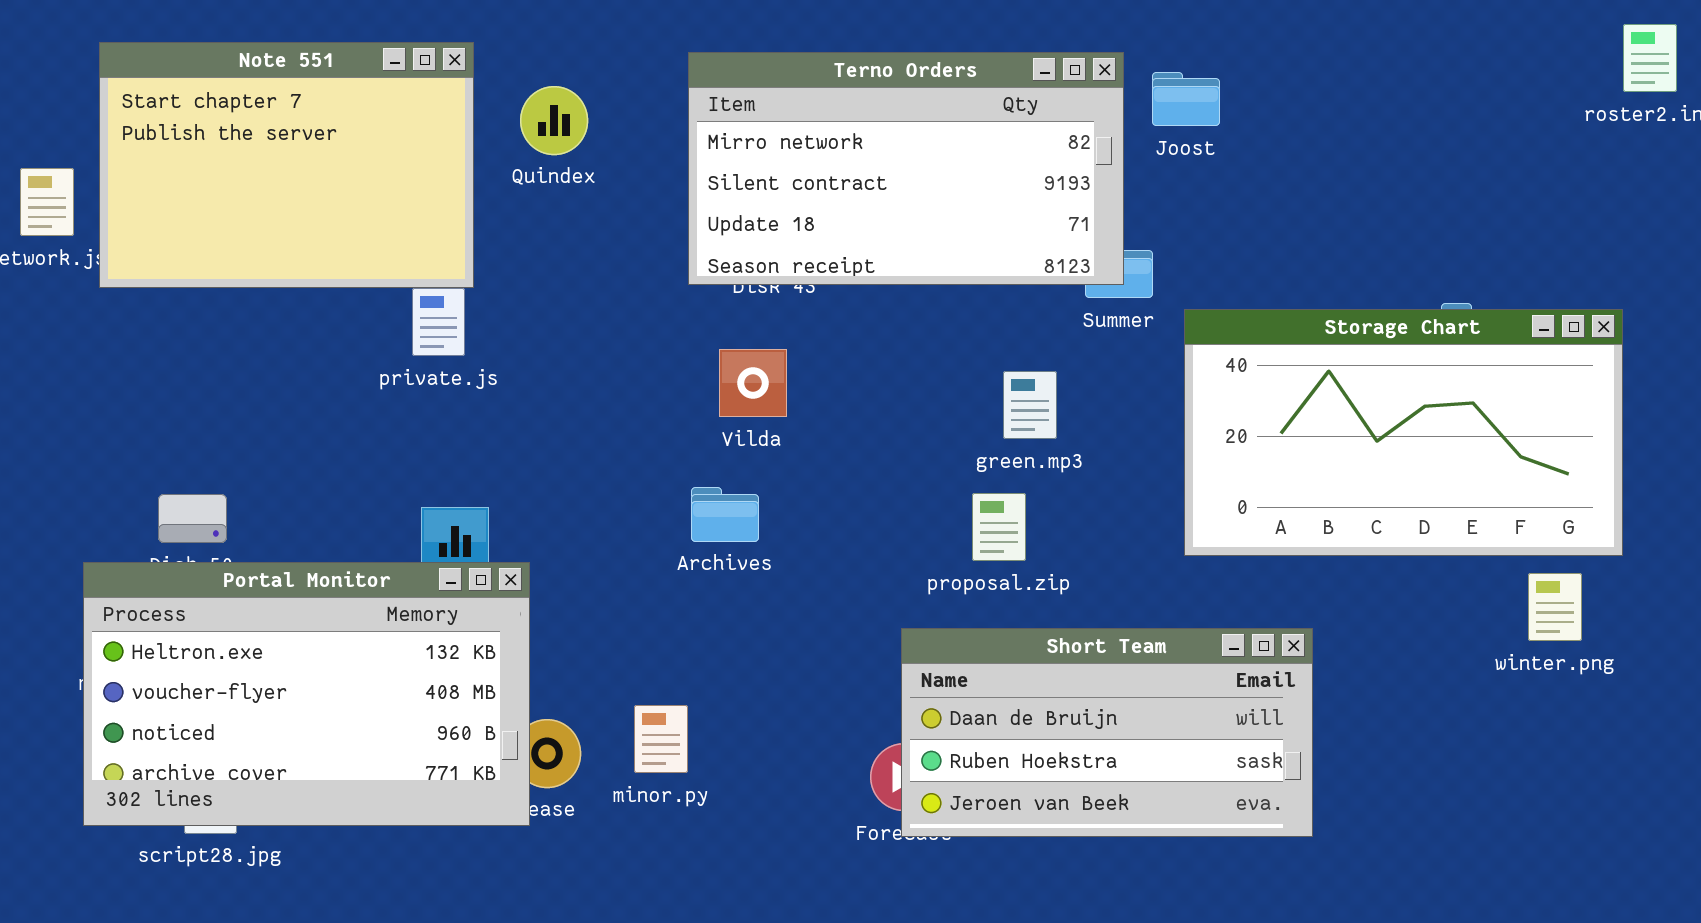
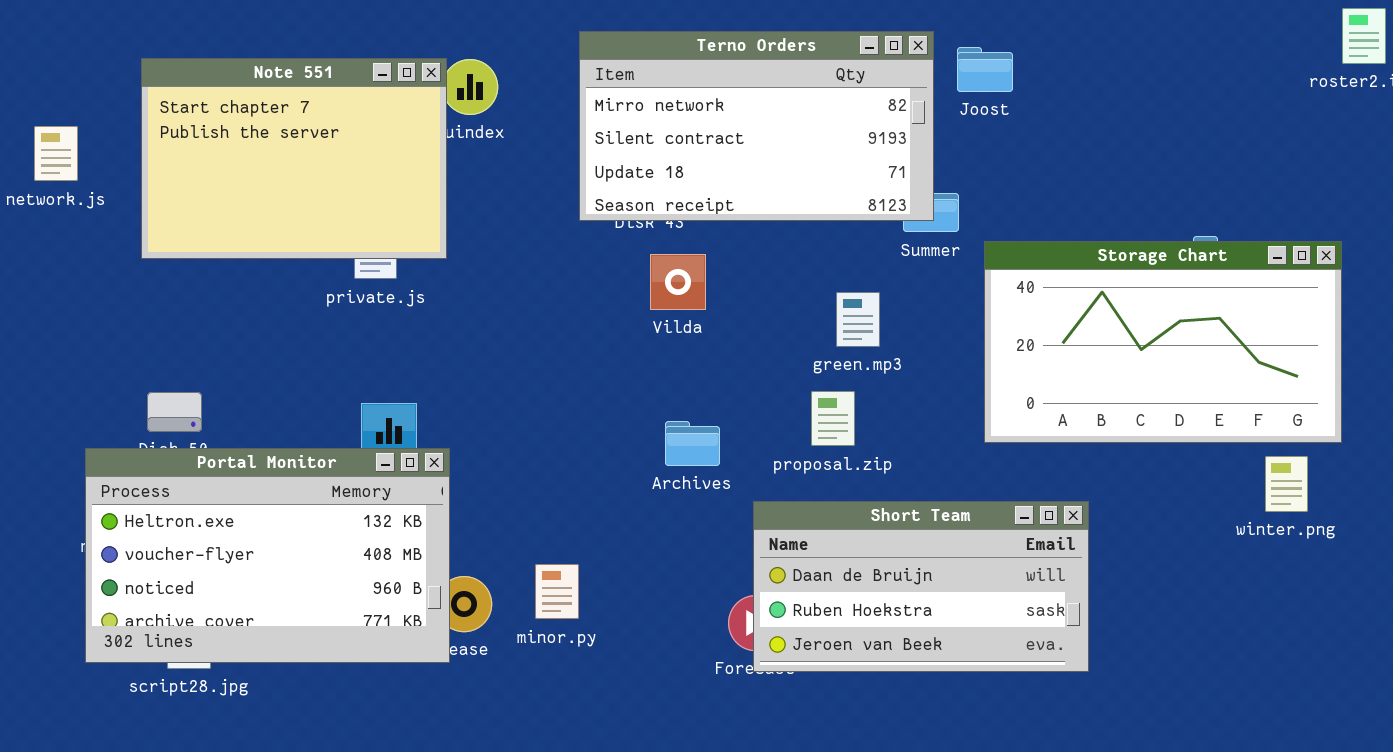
Note 551: [99,42,474,288] -> [141,58,447,259], moved
Vilda: [719,349,787,417] -> [650,254,706,310], moved
Archives: [691,487,759,542] -> [665,421,720,466], moved

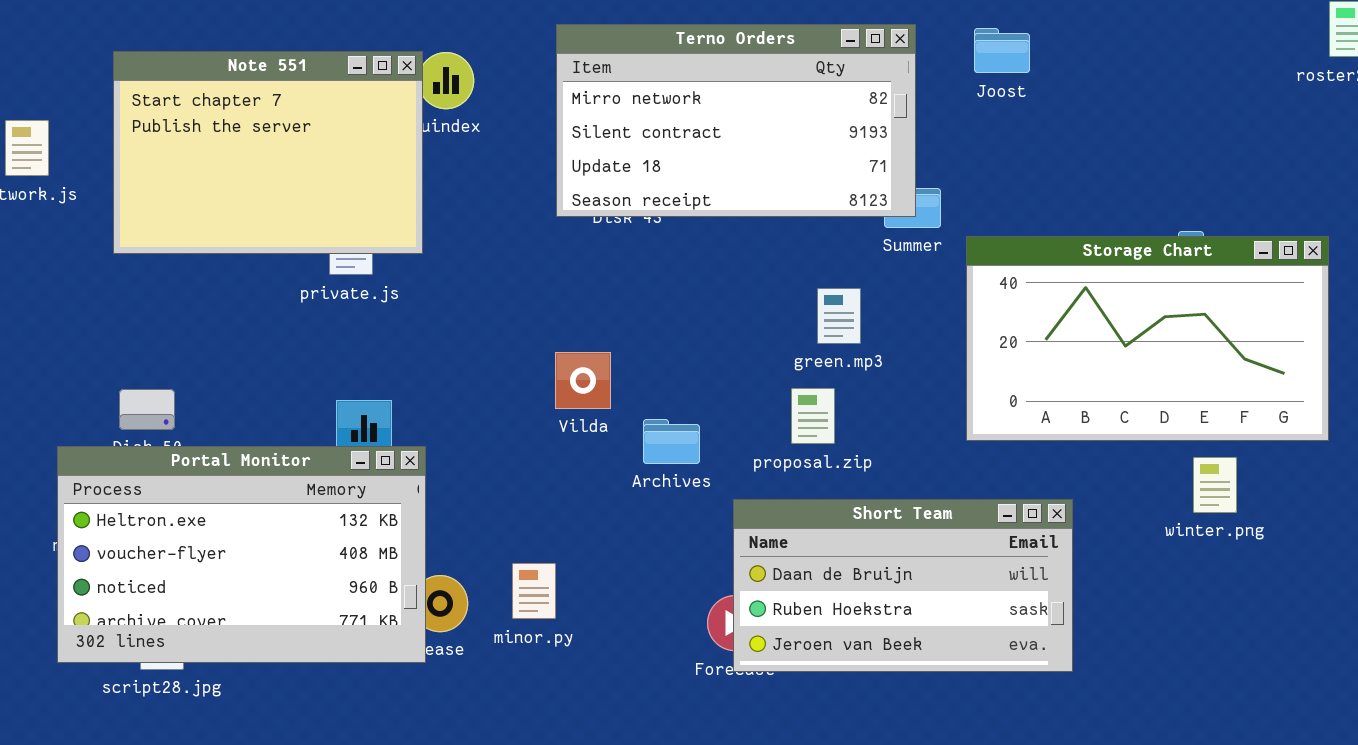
Joost: [957,47,1013,92] -> [974,28,1030,73], moved
Vilda: [650,254,706,310] -> [555,352,611,409], moved
winter.png: [1265,456,1308,512] -> [1193,457,1237,513], moved

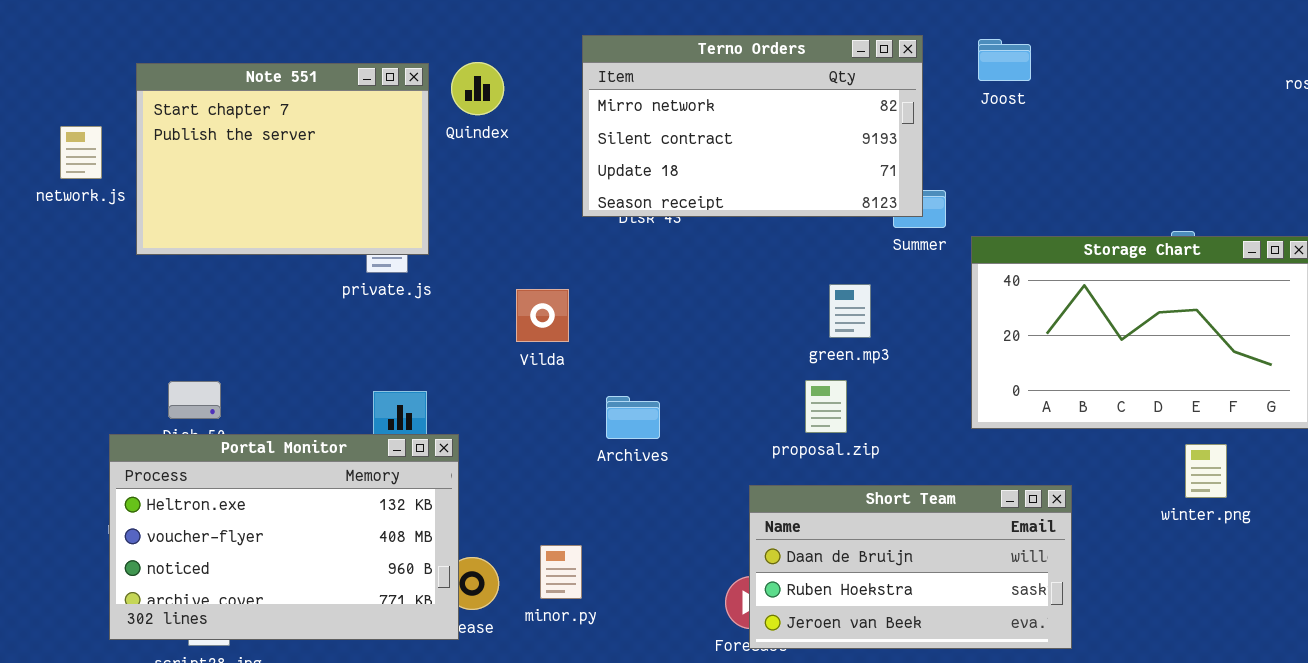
Note 551: [113,51,423,254] -> [136,63,429,255], moved
Vilda: [555,352,611,409] -> [516,289,569,342], moved
Archives: [643,419,700,464] -> [606,396,660,439], moved

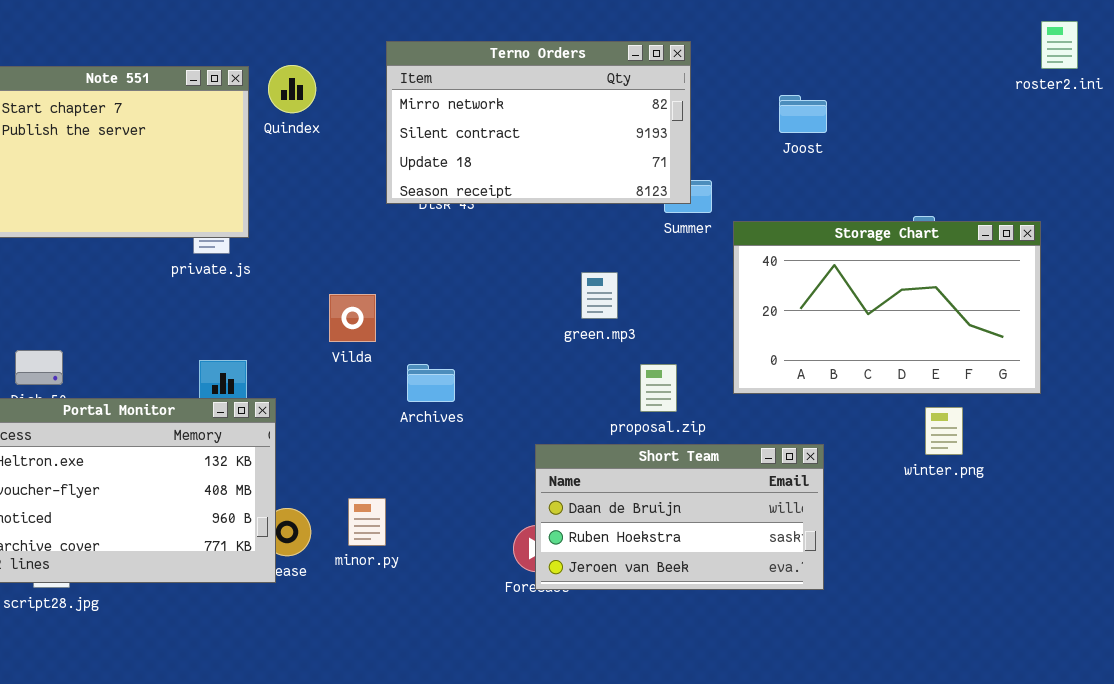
Joost: [978,39,1031,81] -> [779,95,827,133], moved
green.mp3: [829,284,871,338] -> [581,272,618,319], moved
Vilda: [516,289,569,342] -> [329,294,376,342], moved
proposal.zip: [805,380,847,433] -> [640,364,677,412], moved

